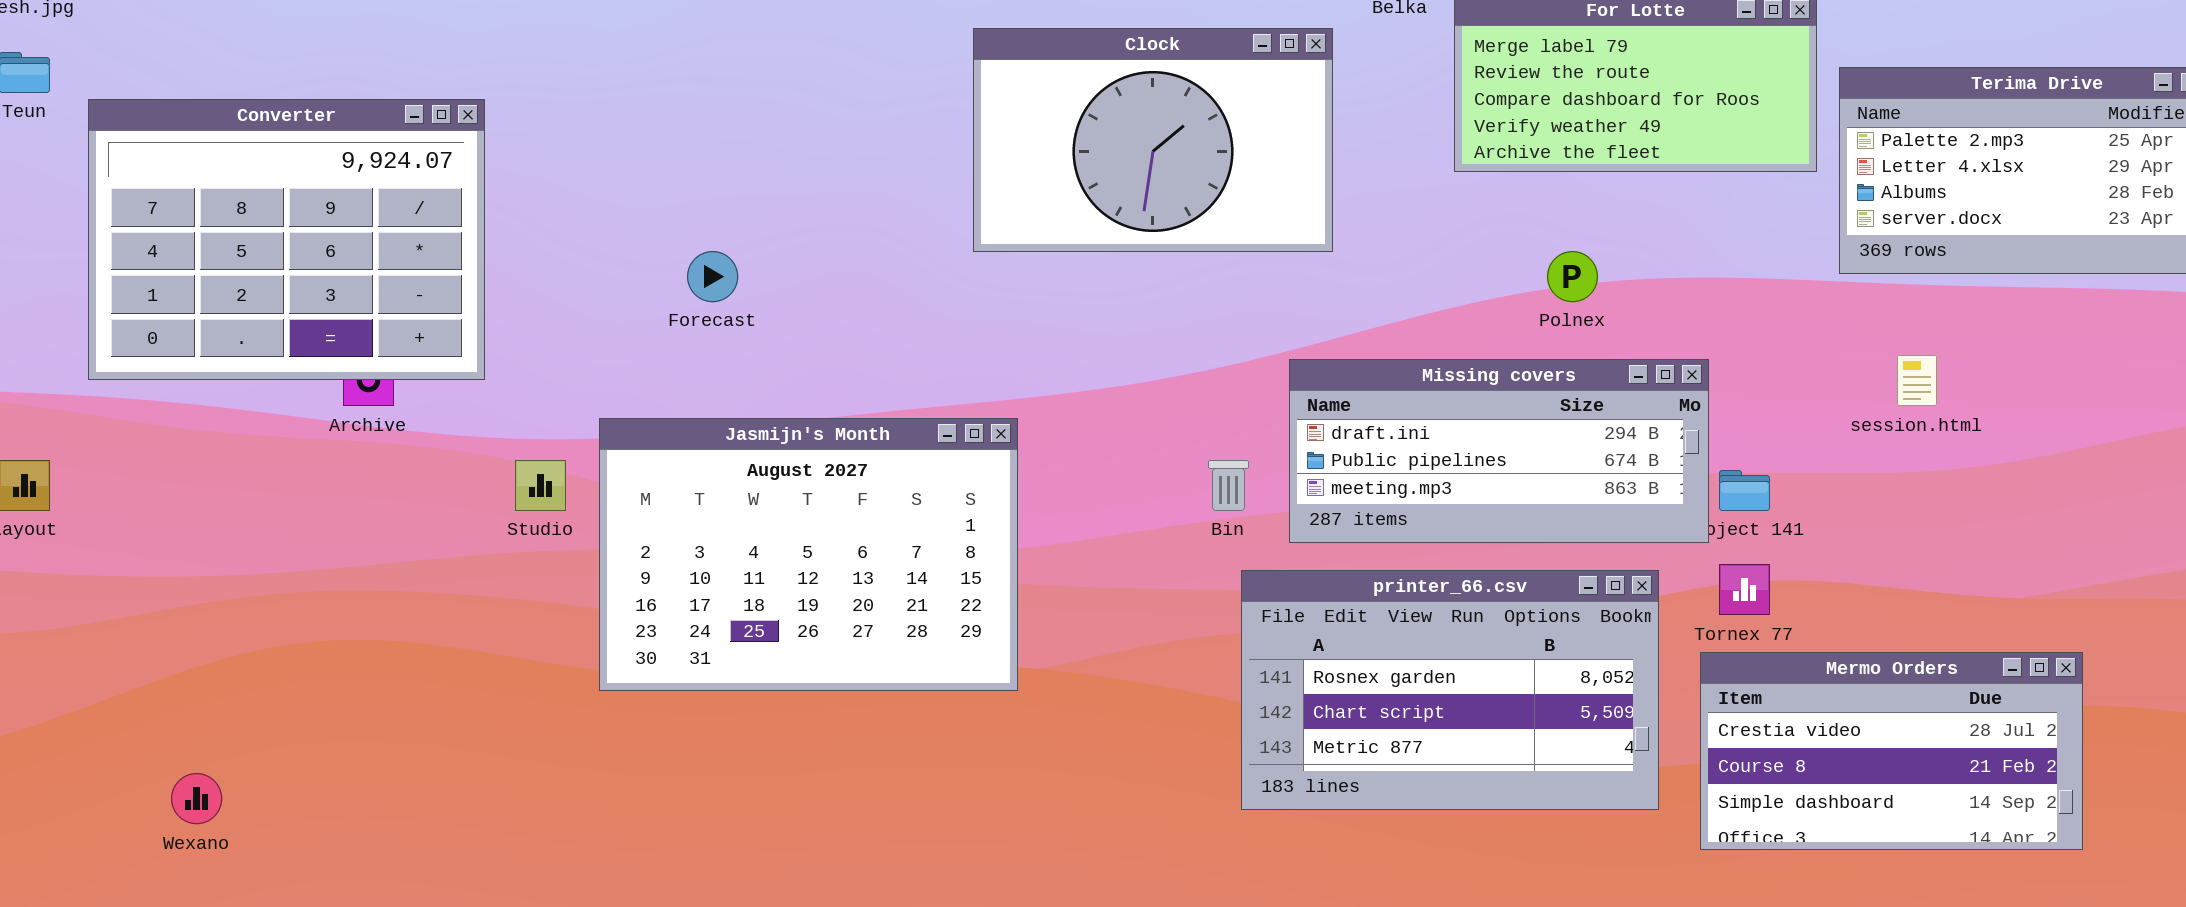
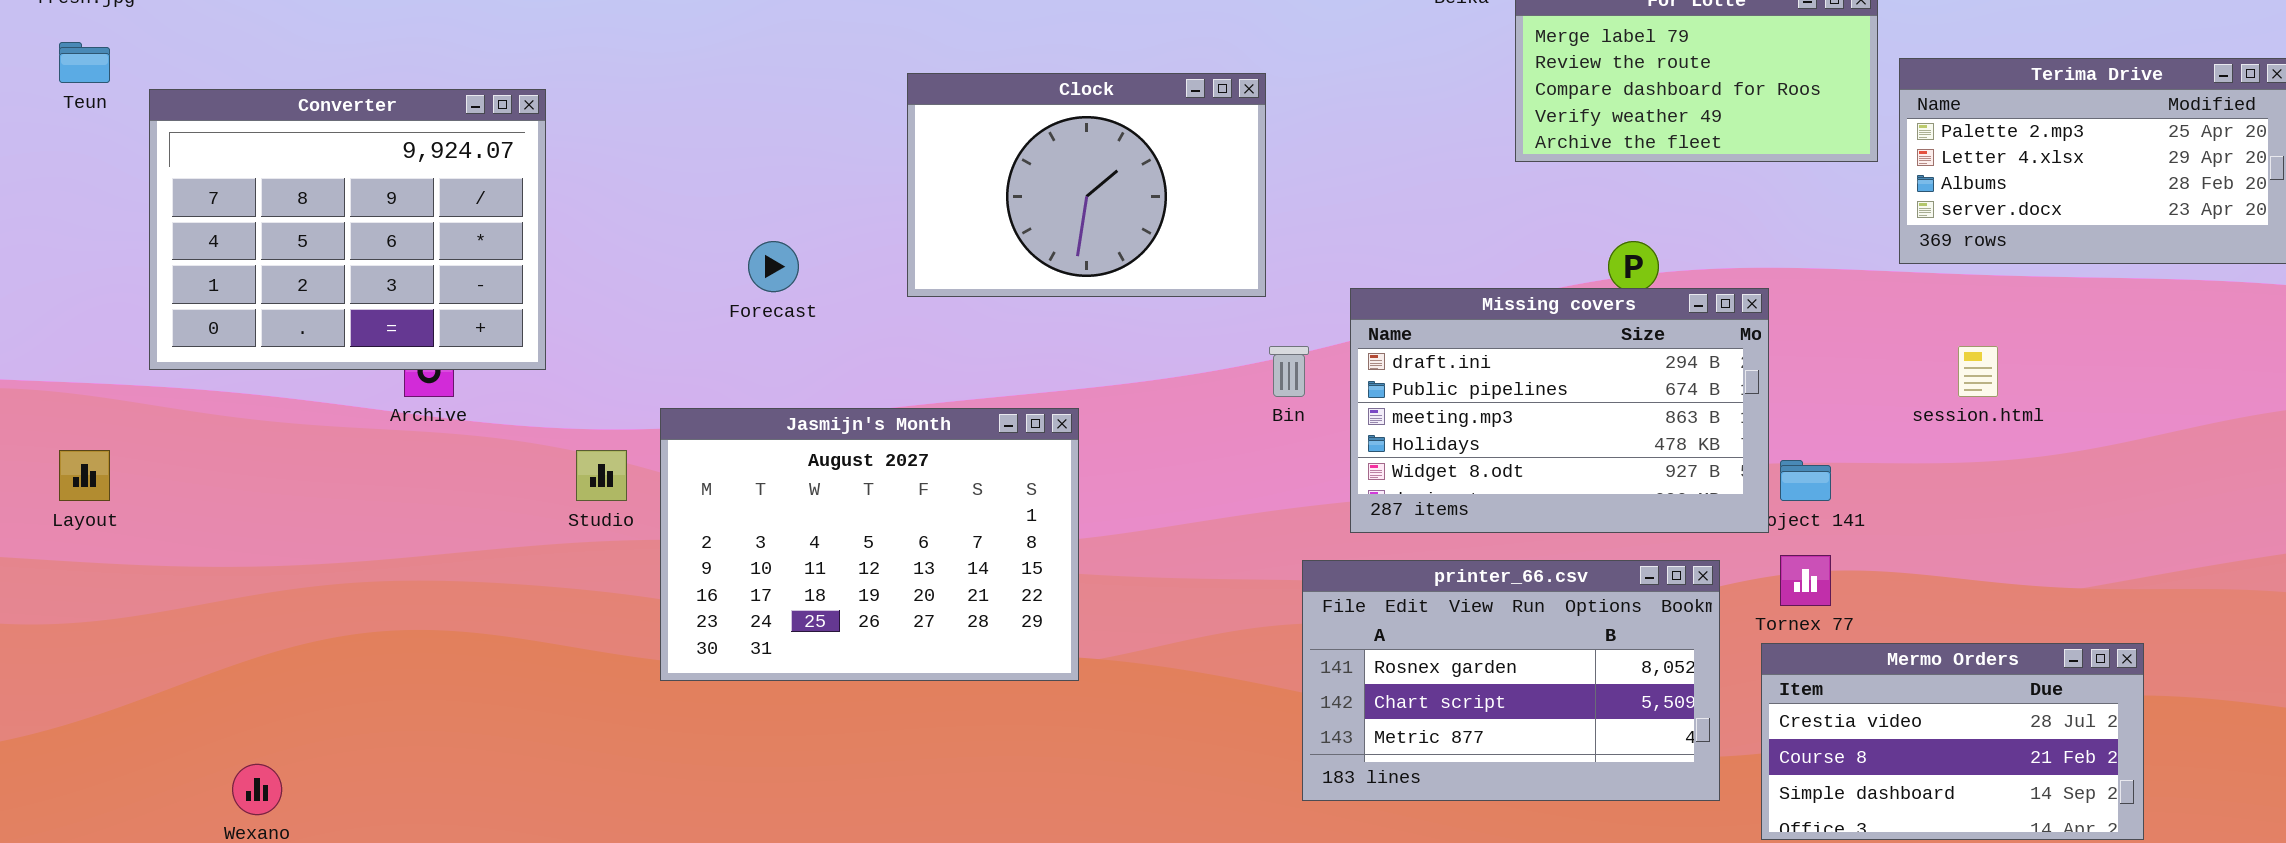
Clock: [973,28,1333,252] -> [907,73,1266,297], moved
Missing covers: [1289,359,1709,543] -> [1350,288,1769,533], resized
Bin: [1208,460,1249,511] -> [1269,346,1309,397], moved

